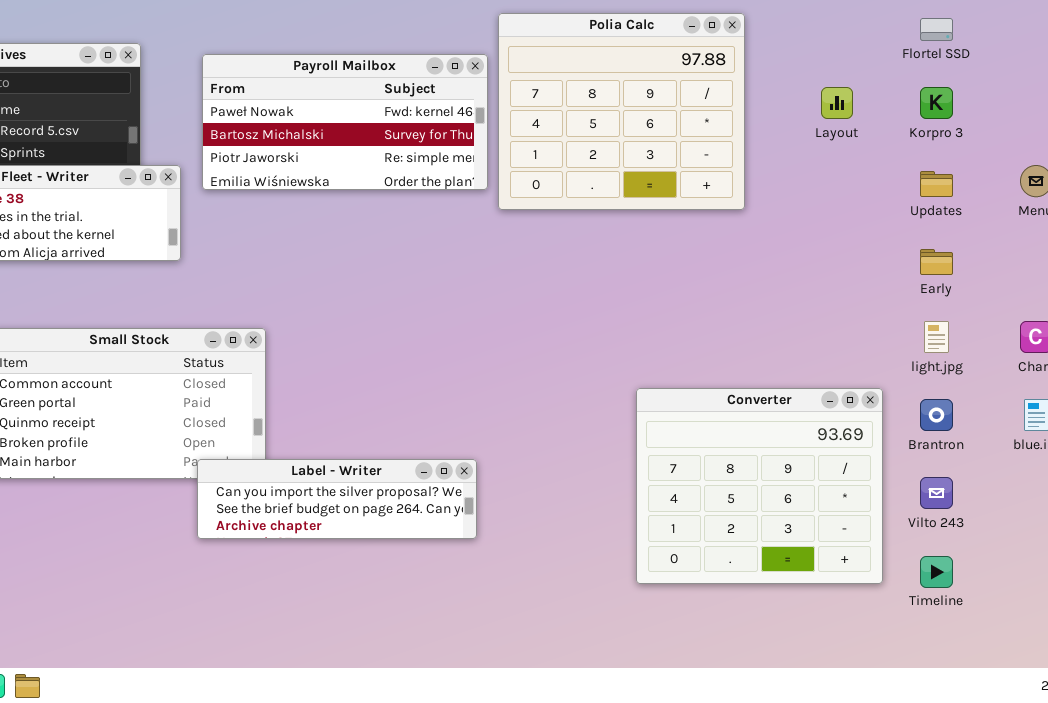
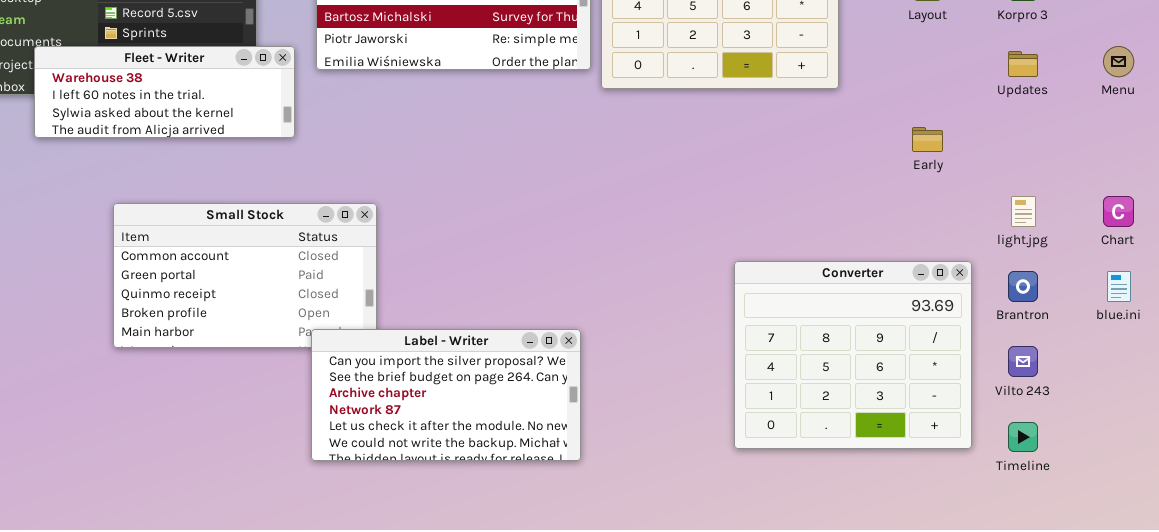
Early: [920,249,953,275] -> [912,127,943,152], moved
Label - Writer: [197,459,477,539] -> [311,329,581,461], resized

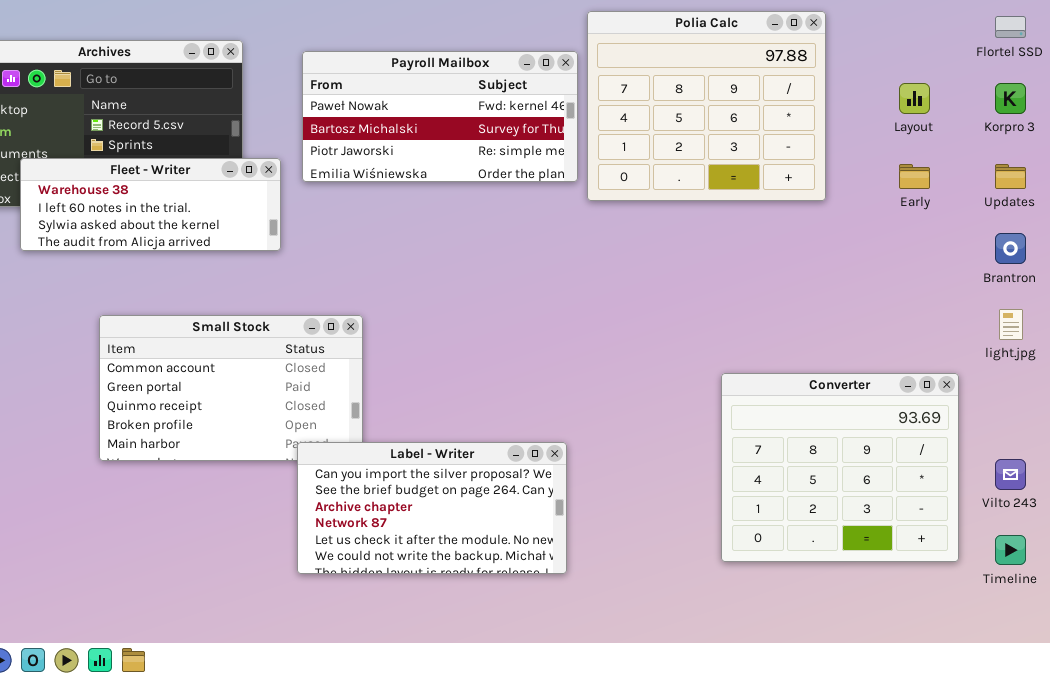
Early: [912,127,943,152] -> [899,164,930,189], moved
Brantron: [1008,271,1038,302] -> [995,233,1026,264], moved

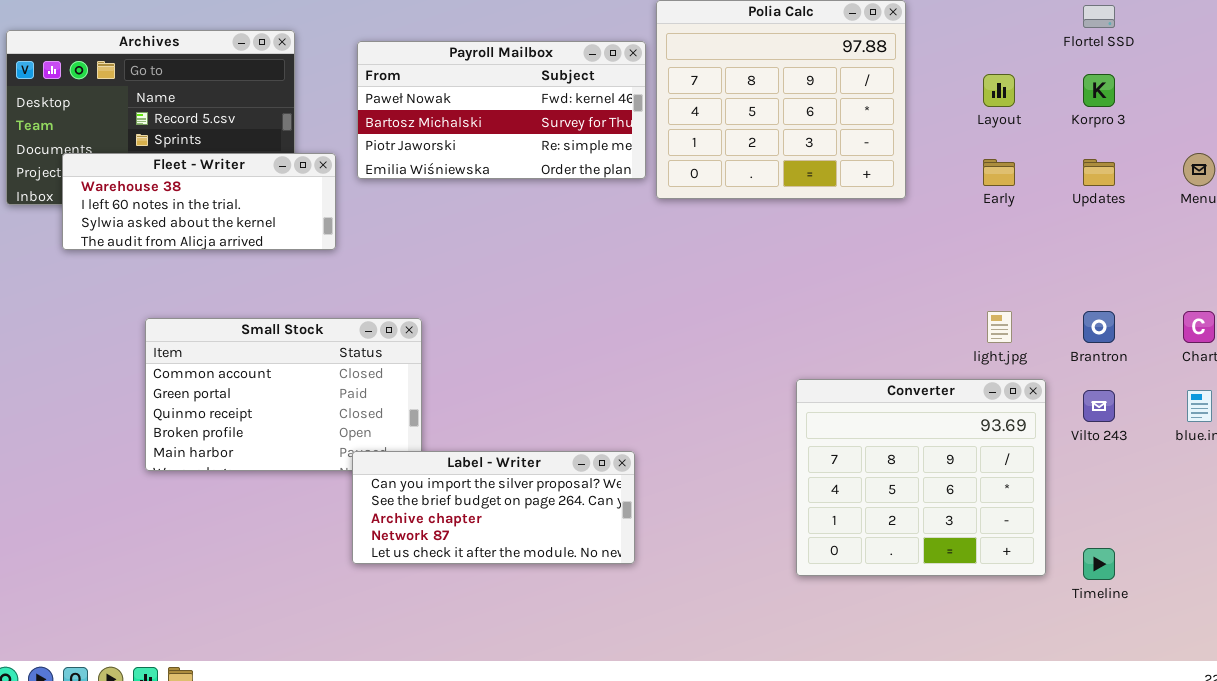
Brantron: [995,233,1026,264] -> [1083,311,1115,343], moved
light.jpg: [999,309,1023,340] -> [987,311,1012,343], moved
Label - Writer: [297,442,567,574] -> [352,451,635,564], resized
Vilto 243: [995,459,1026,490] -> [1083,390,1115,422], moved

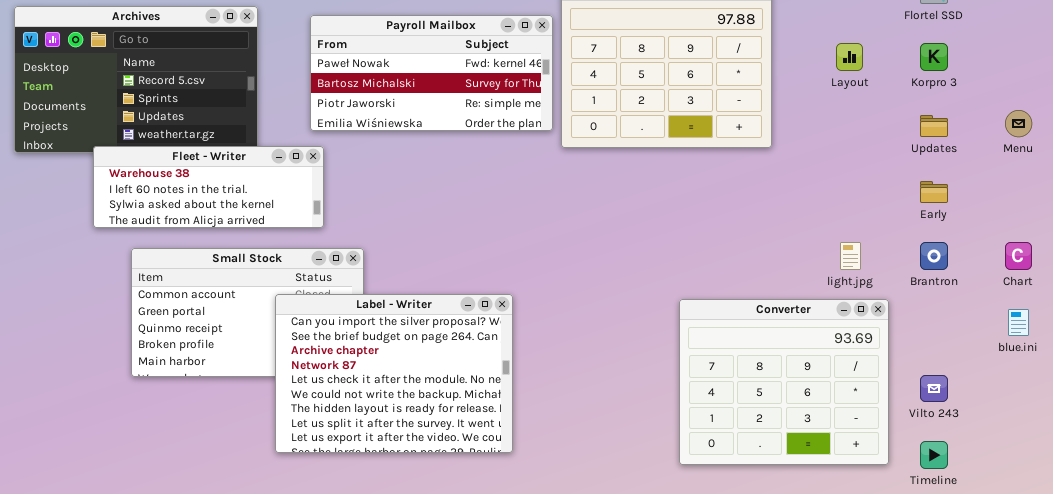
Fleet - Writer: [62,153,336,250] -> [93,146,324,228], moved
Early: [983,159,1015,186] -> [920,181,948,203], moved
Vilto 243: [1083,390,1115,422] -> [920,375,948,402], moved
Label - Writer: [352,451,635,564] -> [275,294,513,453], moved, resized

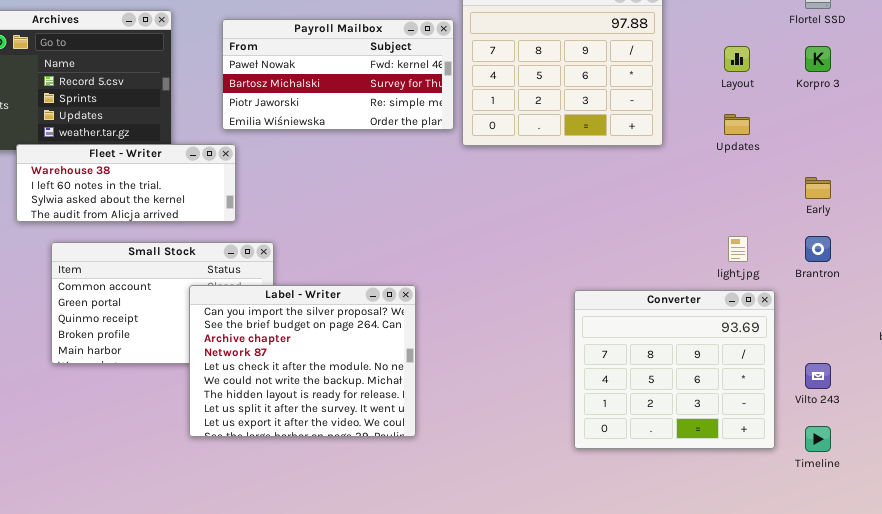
Updates: [920,115,948,137] -> [724,114,750,135], moved

